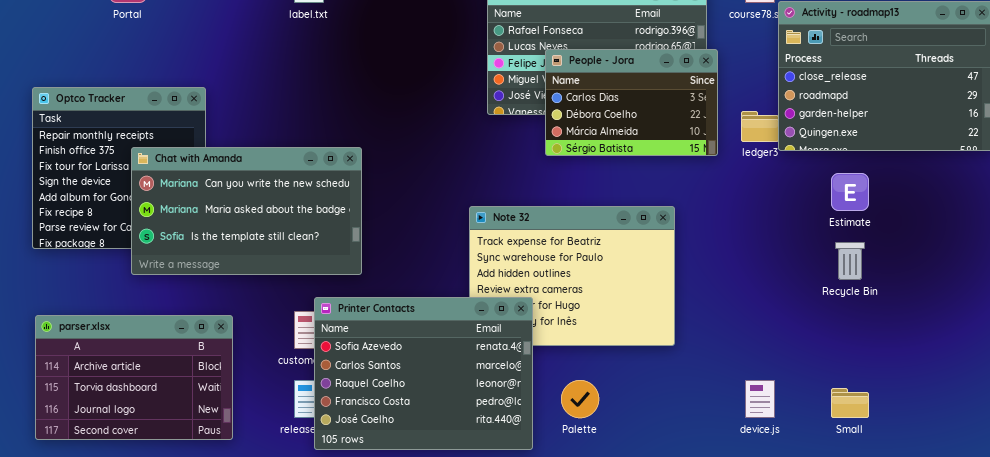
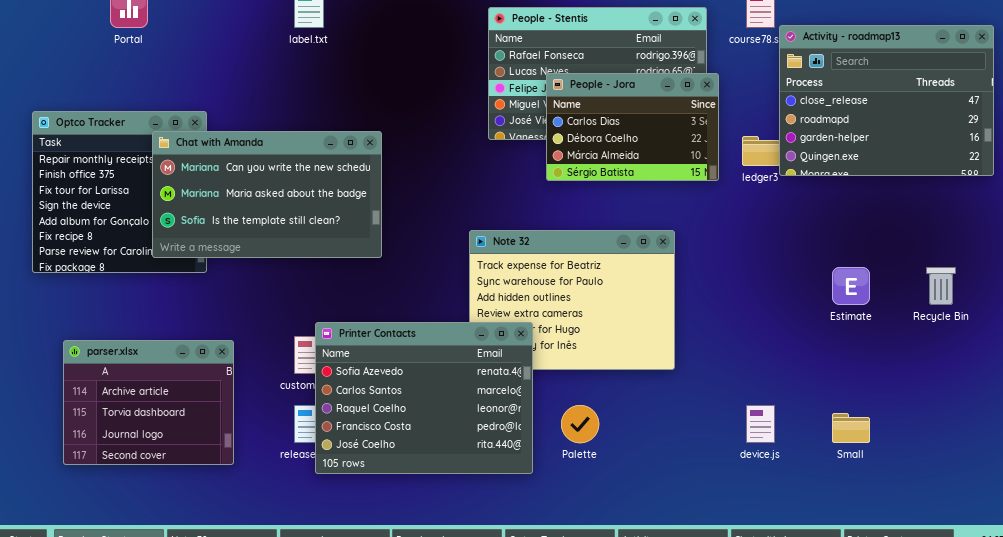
Chat with Amanda: [131,147,362,275] -> [152,131,382,258], moved
Estimate: [831,173,869,211] -> [832,267,870,305], moved
Recycle Bin: [835,242,865,280] -> [926,267,956,305], moved
parser.xlsx: [35,315,233,440] -> [63,340,234,465], resized

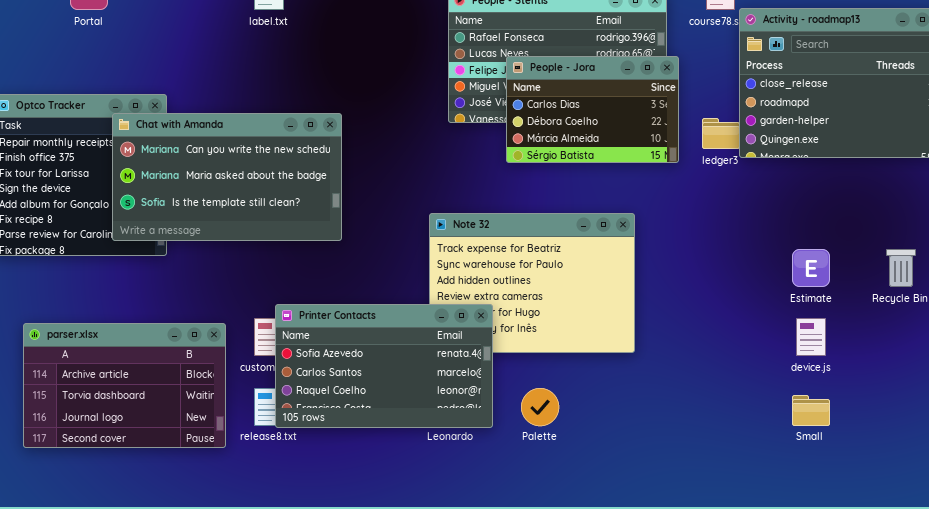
Printer Contacts: [315,322,533,474] -> [275,304,493,428], resized
parser.xlsx: [63,340,234,465] -> [23,323,226,448], resized
device.js: [746,405,775,443] -> [796,318,826,356], moved

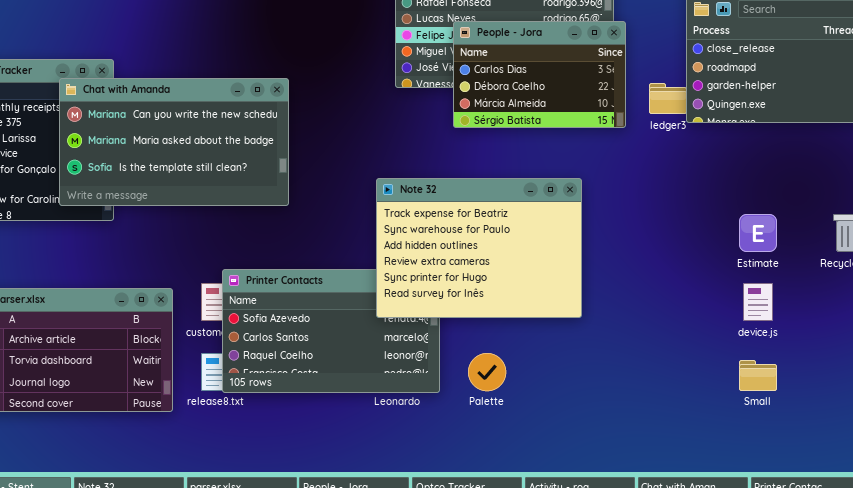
Note 32: [429,213,635,353] -> [376,178,582,318], raised

